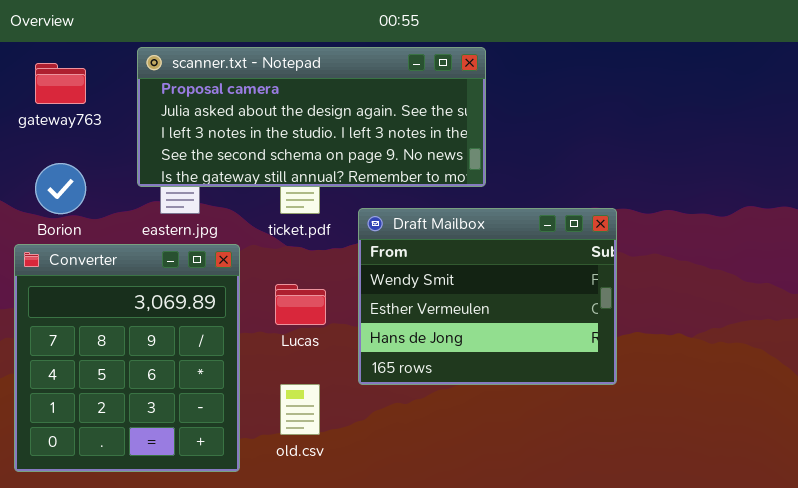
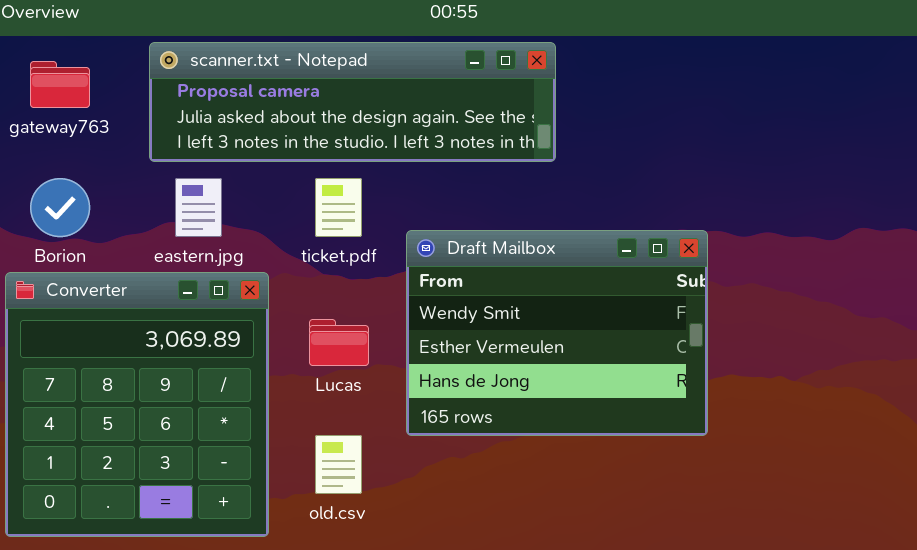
scanner.txt - Notepad: [137,47,486,187] -> [149,42,556,162], resized

